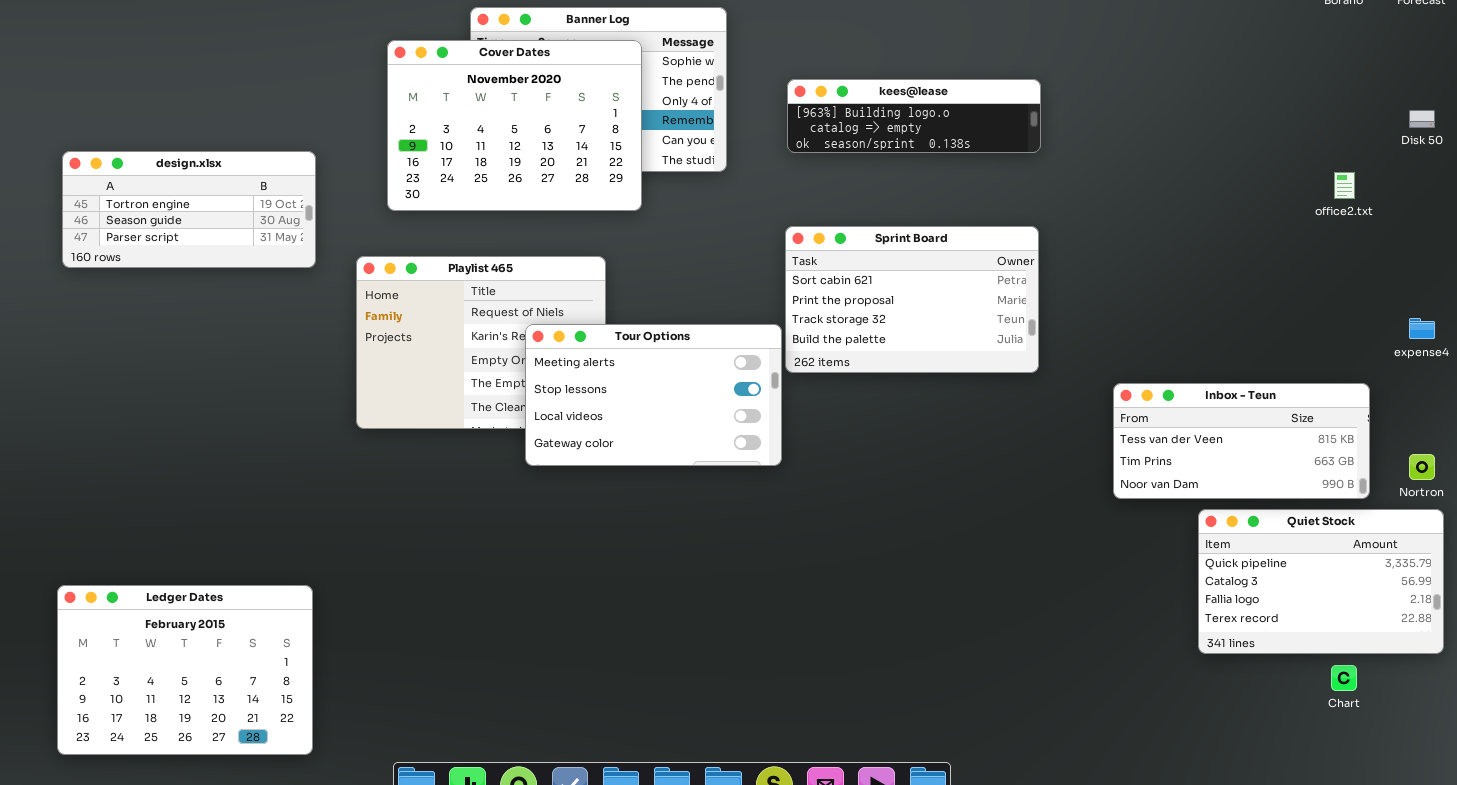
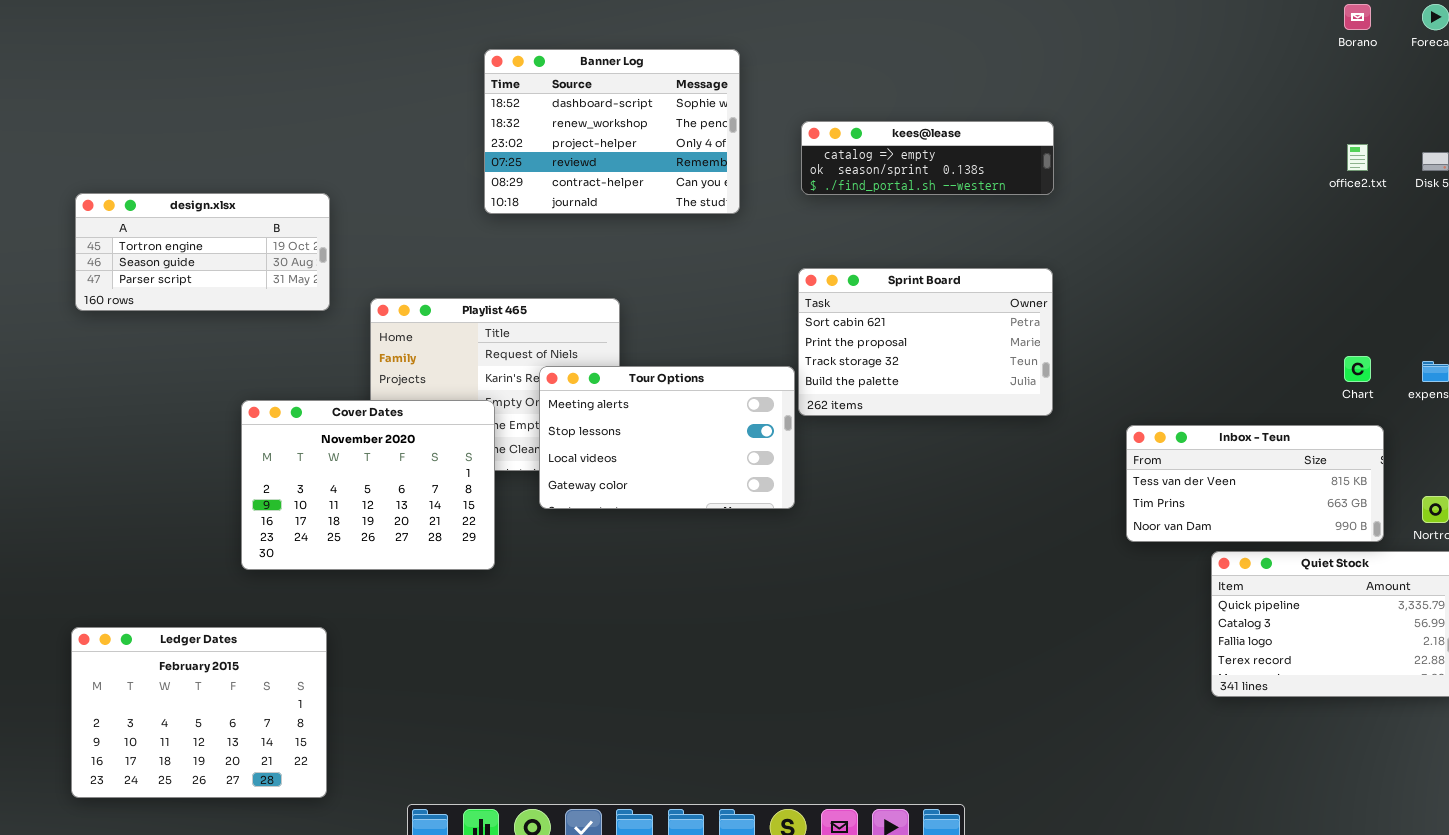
Cover Dates: [387,40,642,211] -> [241,400,495,570], moved
kees@lease: [787,79,1041,153] -> [801,121,1054,195], scrolled down 1 row
office2.txt: [1334,172,1355,199] -> [1347,144,1368,171], moved
Chart: [1331,665,1357,691] -> [1344,356,1371,382], moved

